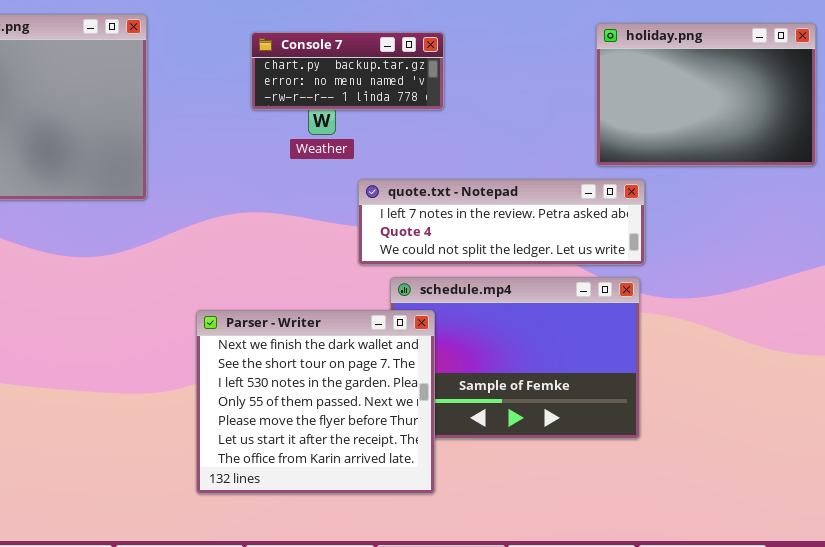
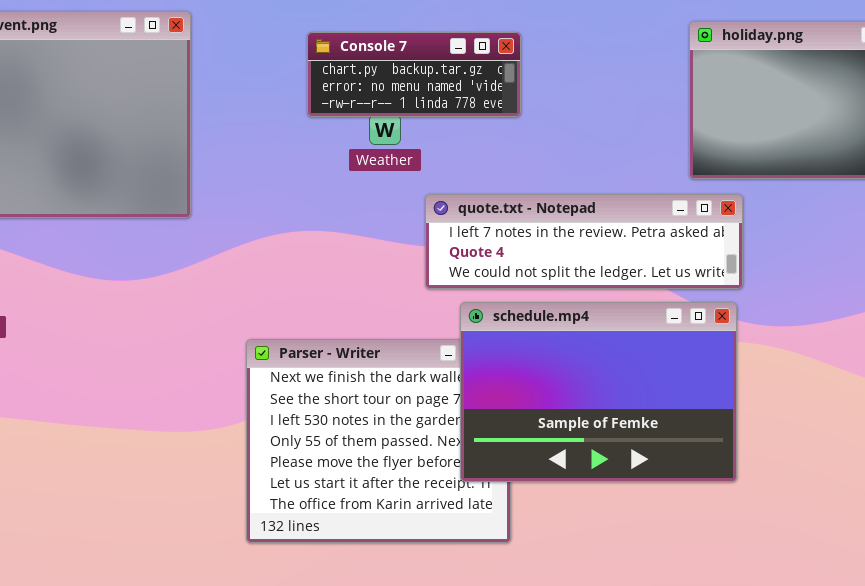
schedule.mp4: [390,277,640,439] -> [460,302,737,482], raised

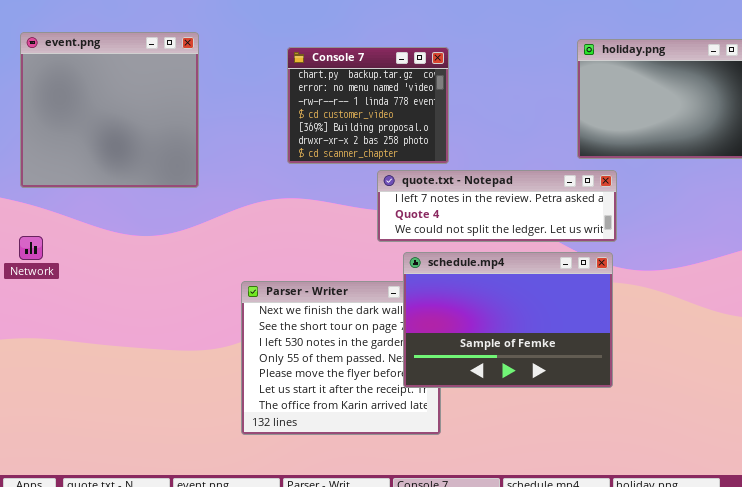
Console 7: [307,32,521,117] -> [287,47,449,164], resized

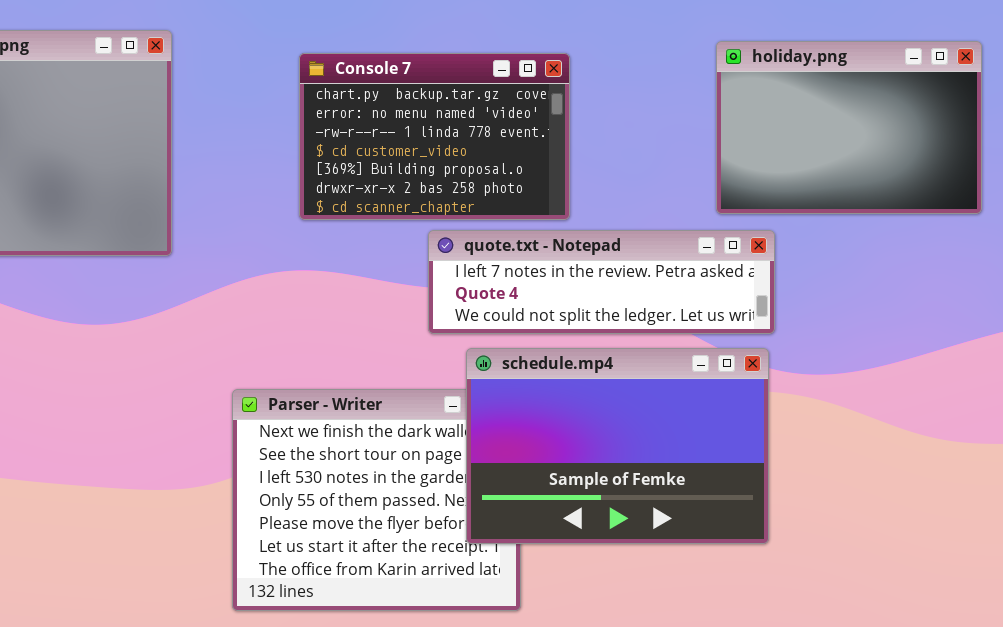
Console 7: [287,47,449,164] -> [299,53,570,220], resized

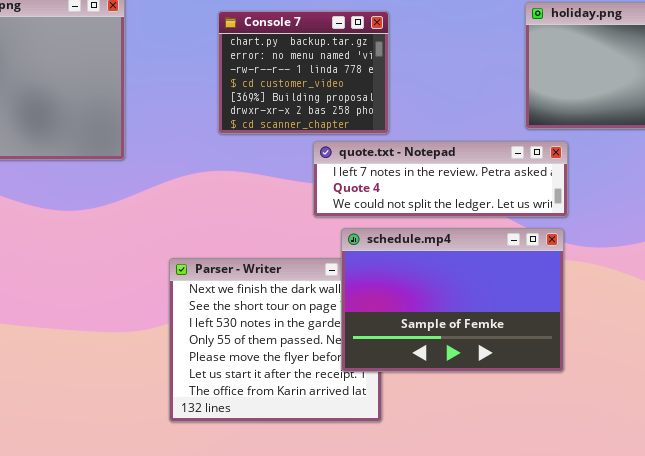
Console 7: [299,53,570,220] -> [218,11,389,134], resized

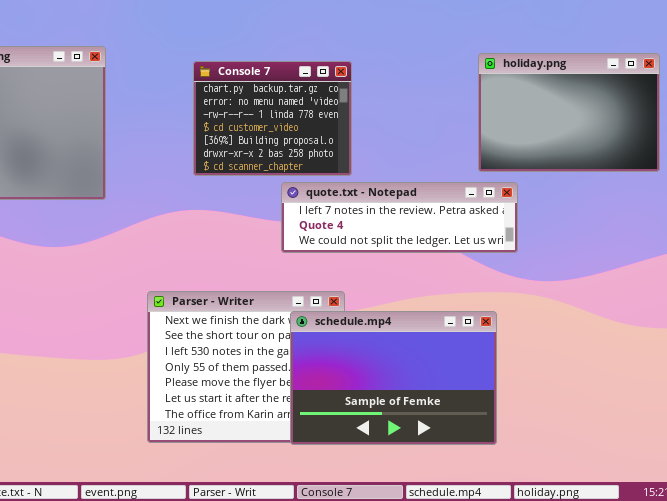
schedule.mp4: [341,228,564,372] -> [290,311,497,445], moved

